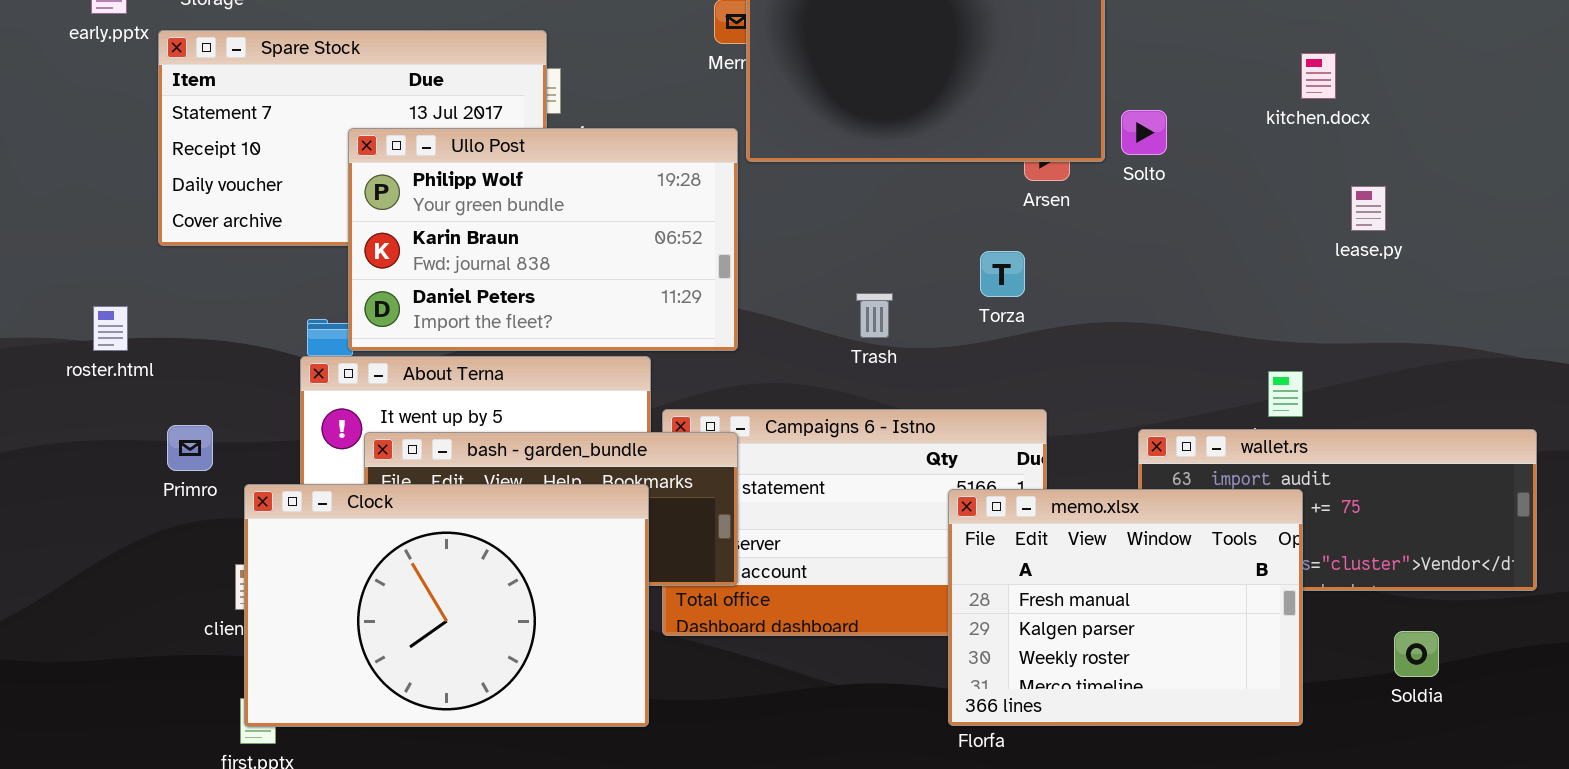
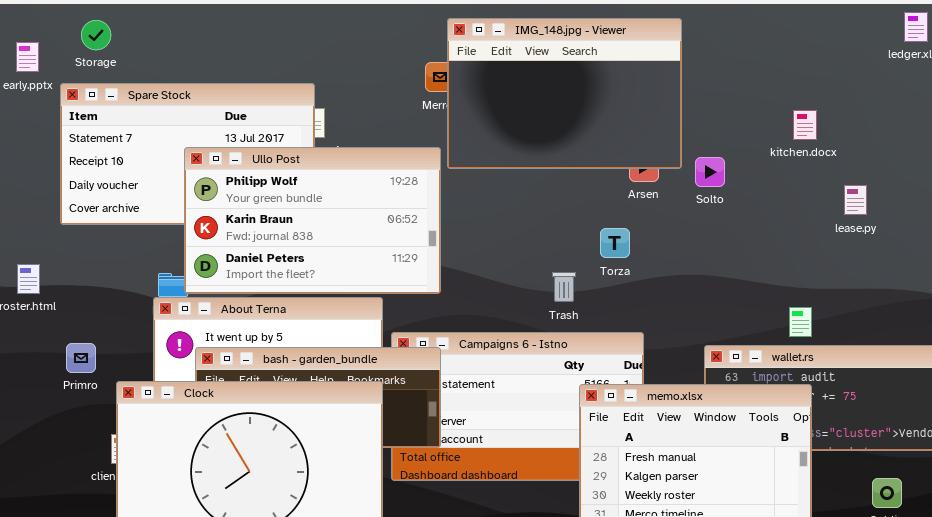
kitchen.docx: [1301,53,1336,99] -> [793,110,817,140], moved
Solto: [1121,110,1167,155] -> [695,157,725,187], moved
Trash: [856,293,893,338] -> [552,272,576,302], moved

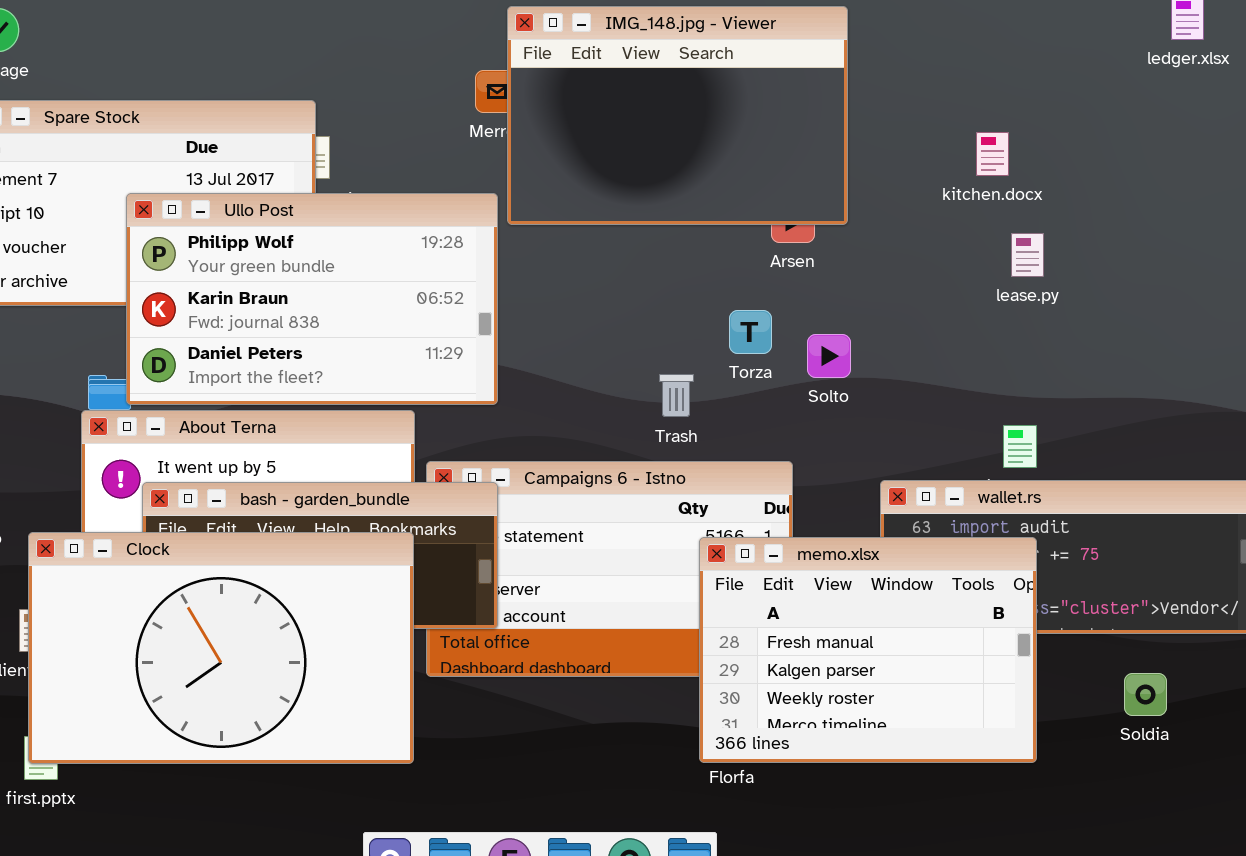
kitchen.docx: [793,110,817,140] -> [976,132,1009,176], moved
Solto: [695,157,725,187] -> [807,334,851,378], moved
lease.py: [844,185,867,215] -> [1011,233,1044,277], moved

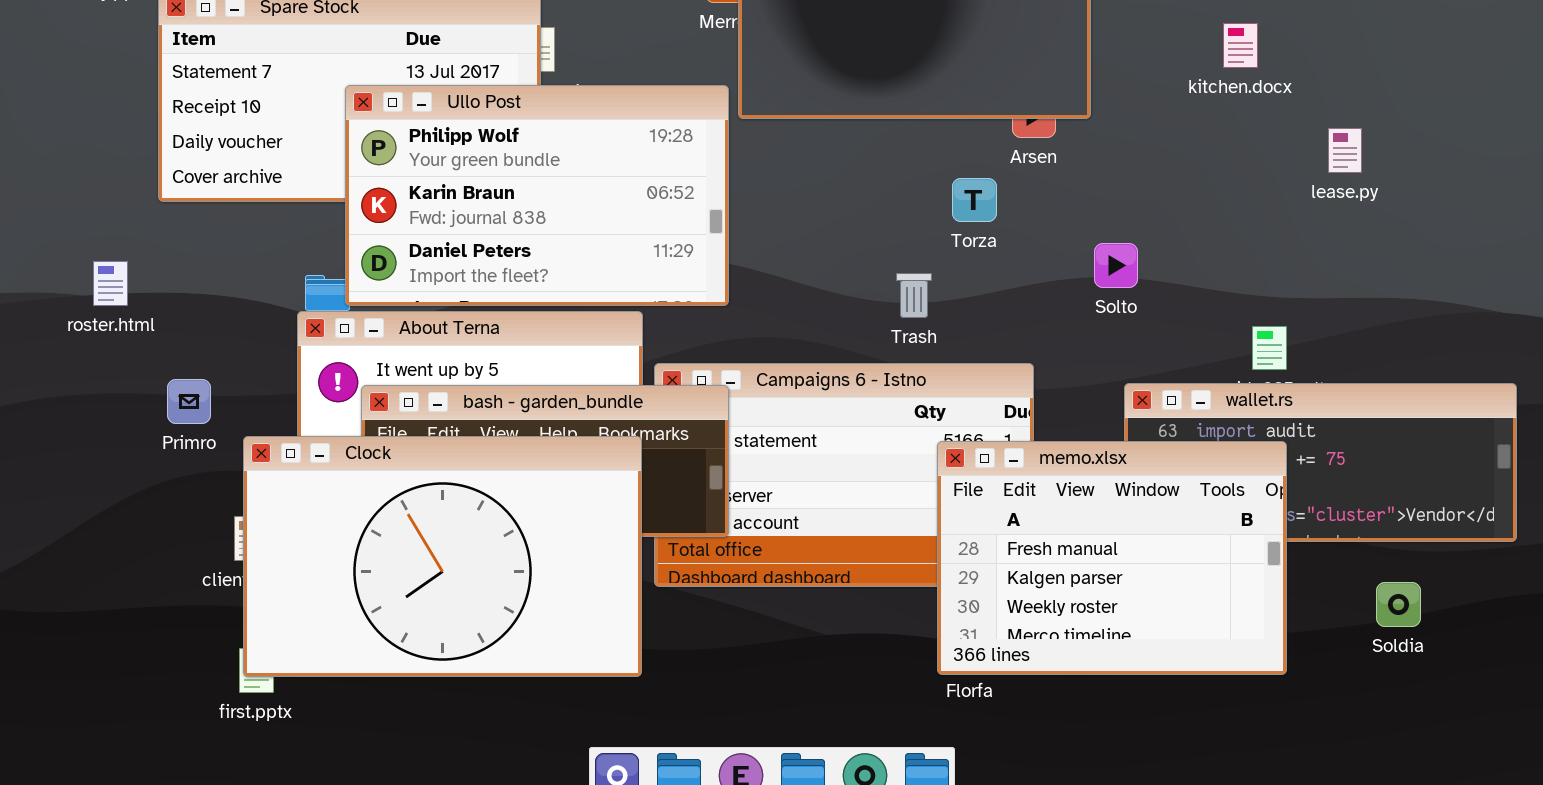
lease.py: [1011,233,1044,277] -> [1328,128,1362,173], moved
Torza: [729,310,772,354] -> [952,178,997,222], moved
Solto: [807,334,851,378] -> [1094,243,1138,288], moved

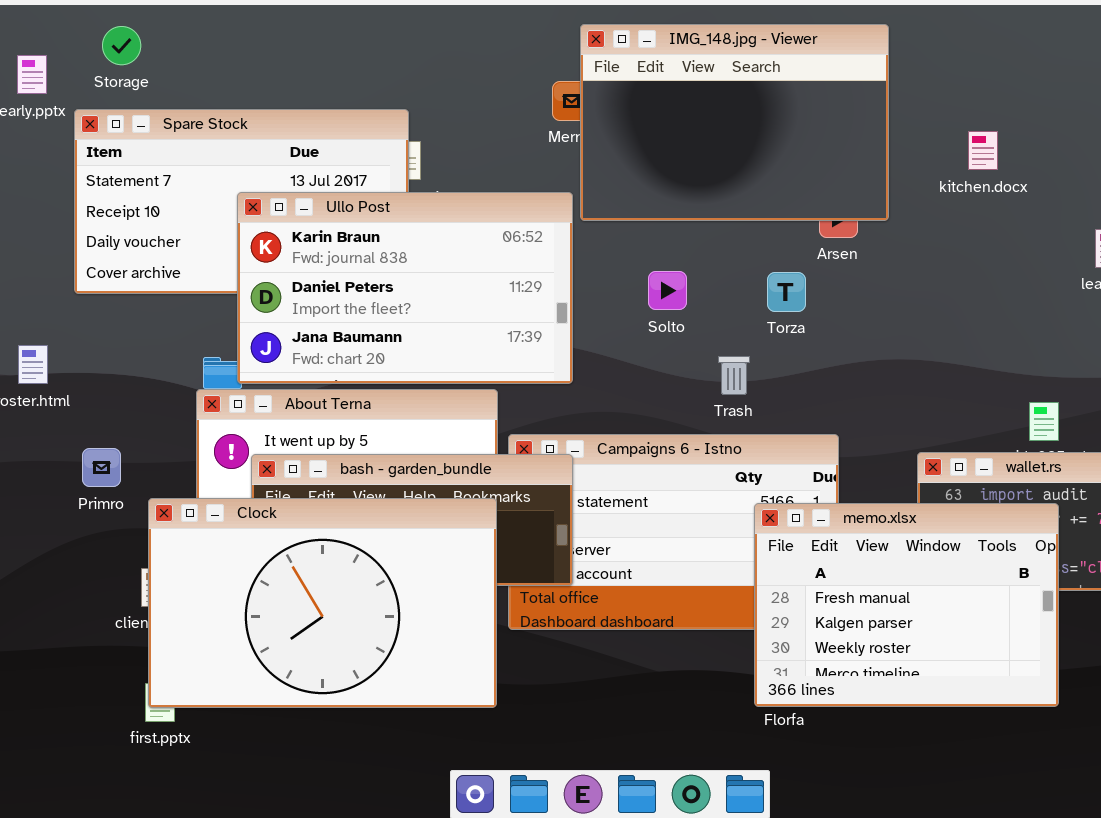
kitchen.docx: [1223,23,1258,68] -> [968,131,998,170], moved
Ullo Post: [345,85,729,306] -> [237,192,573,384], scrolled down 1 row
Solto: [1094,243,1138,288] -> [648,271,687,310], moved

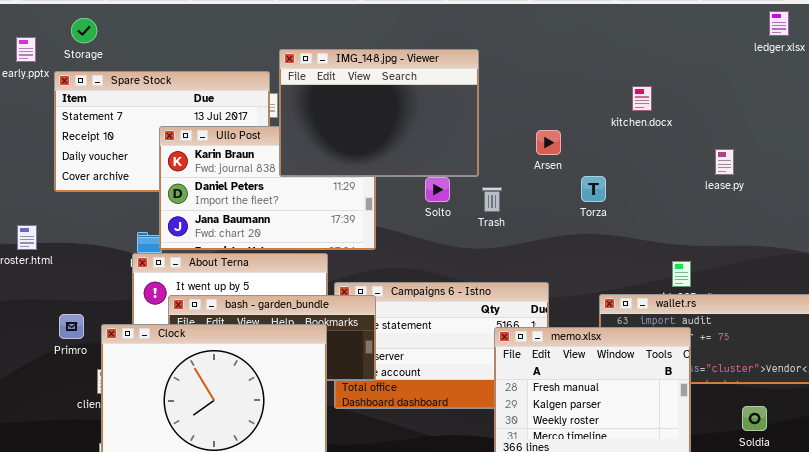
IMG_148.jpg - Viewer: [580,24,889,221] -> [279,49,479,177], moved
Torza: [767,272,806,312] -> [581,176,606,202], moved
Trash: [718,356,750,395] -> [482,187,502,212], moved
Primro: [82,448,121,487] -> [59,314,84,339], moved

